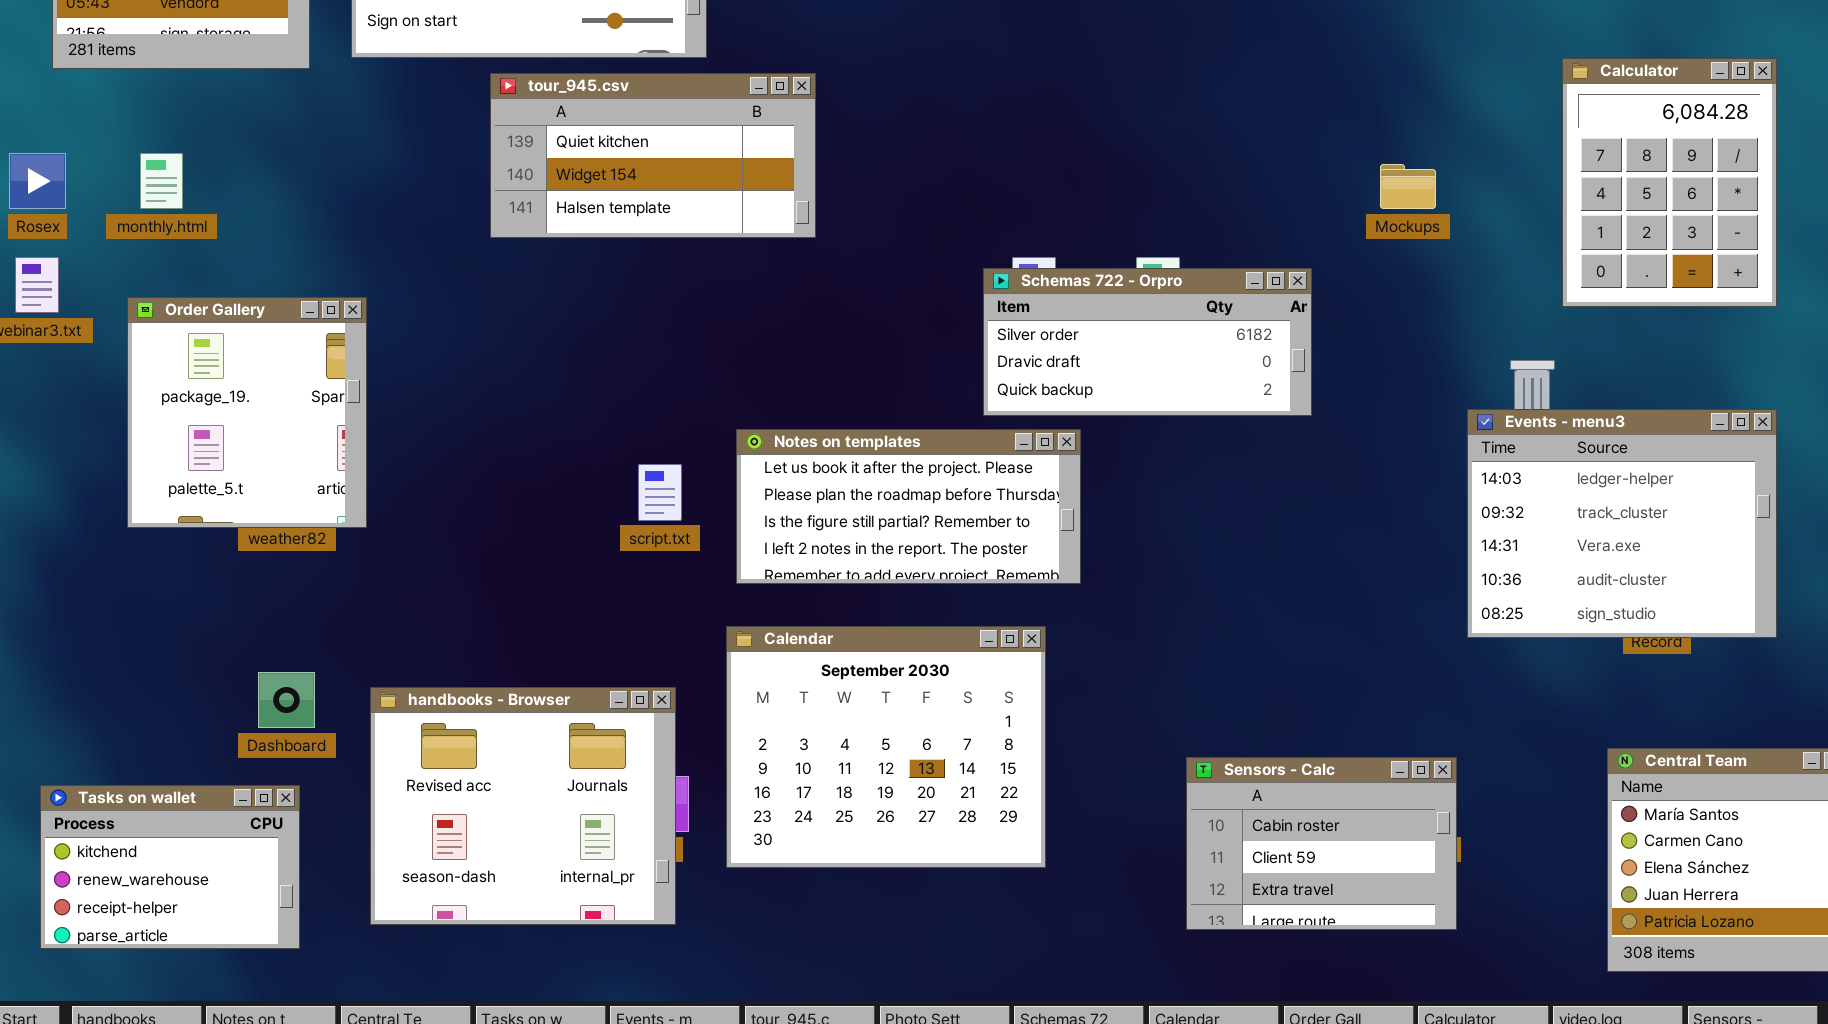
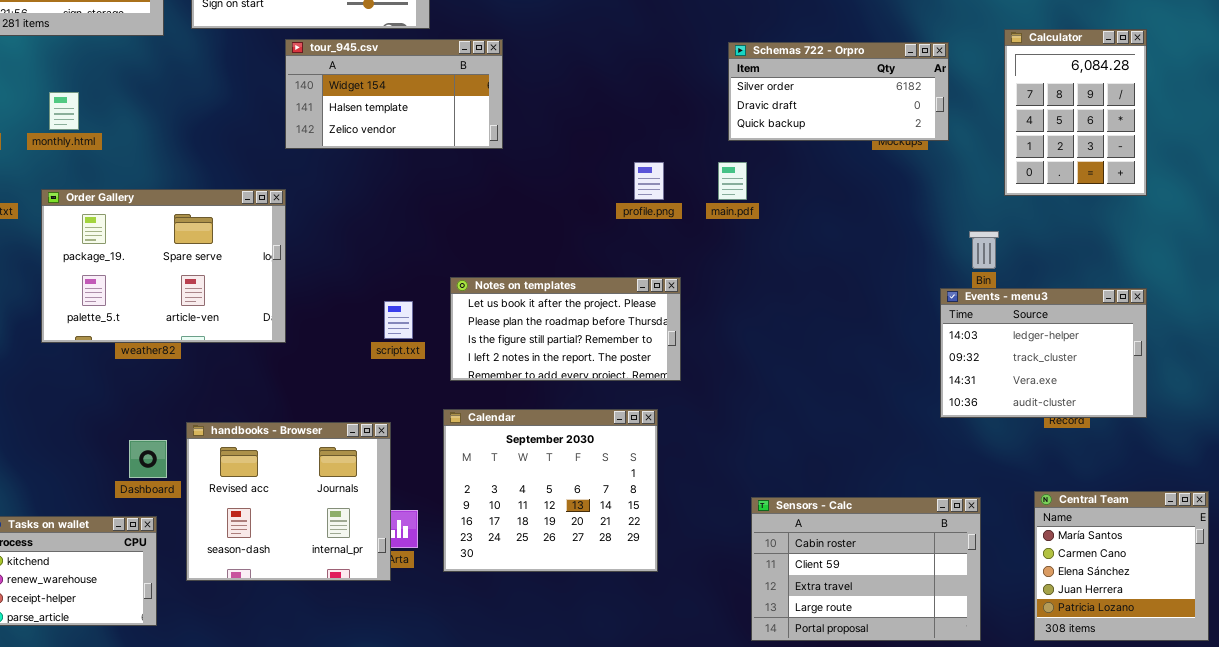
tour_945.csv: [490,73,816,238] -> [285,39,503,149], scrolled down 1 row
Schemas 722 - Orpro: [983,268,1312,416] -> [728,42,949,141], moved
Order Gallery: [127,297,367,528] -> [41,189,286,343], resized
Events - menu3: [1467,409,1777,638] -> [940,288,1147,418], resized
handbooks - Browser: [370,687,676,925] -> [186,422,391,581], moved
Sensors - Calc: [1186,757,1457,930] -> [751,497,981,641], resized

